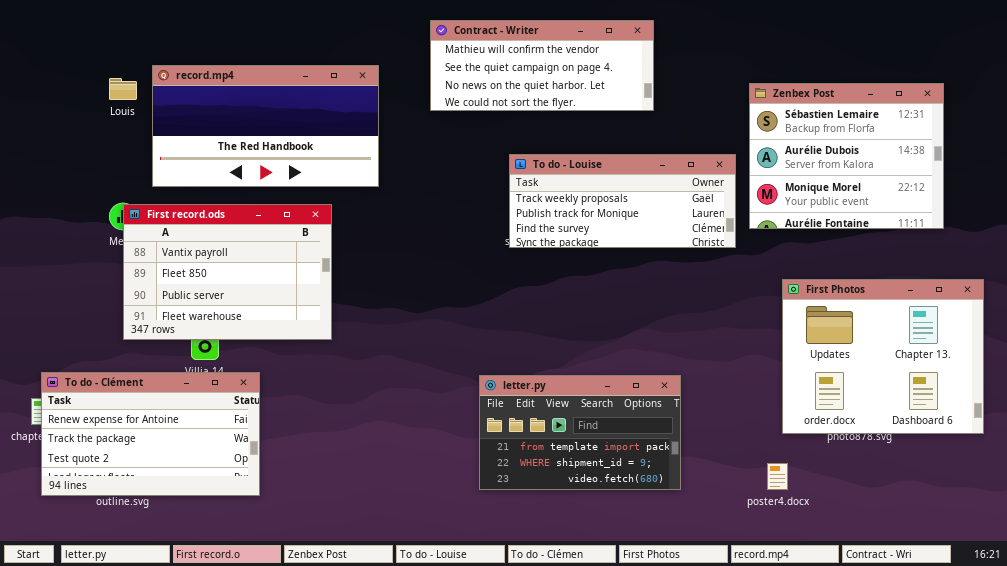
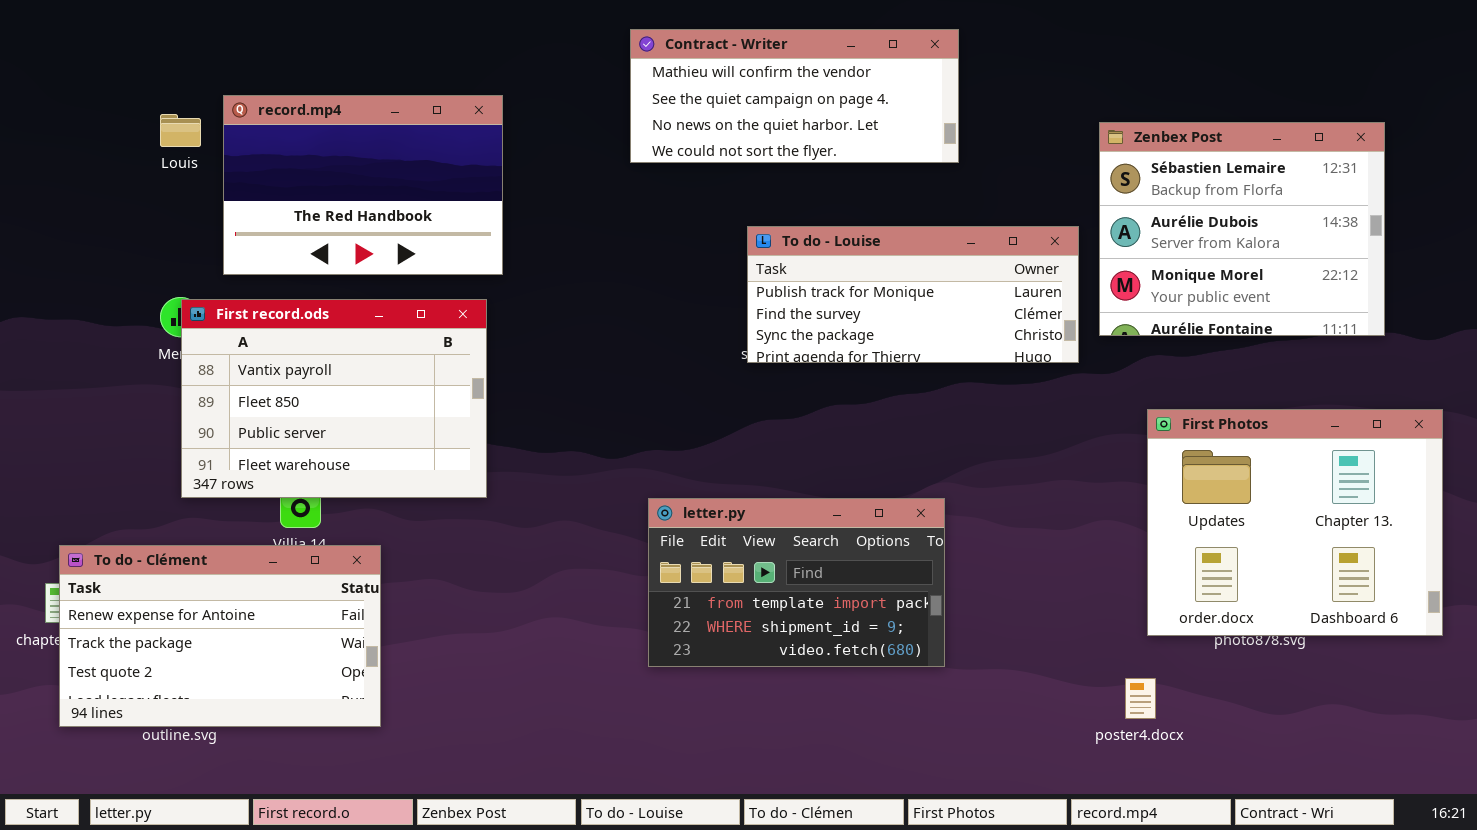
record.mp4: [152,65,379,187] -> [223,95,503,275], resized
To do - Louise: [509,154,736,248] -> [747,226,1079,363], scrolled down 1 row
letter.py: [479,375,681,490] -> [648,498,945,667], moved

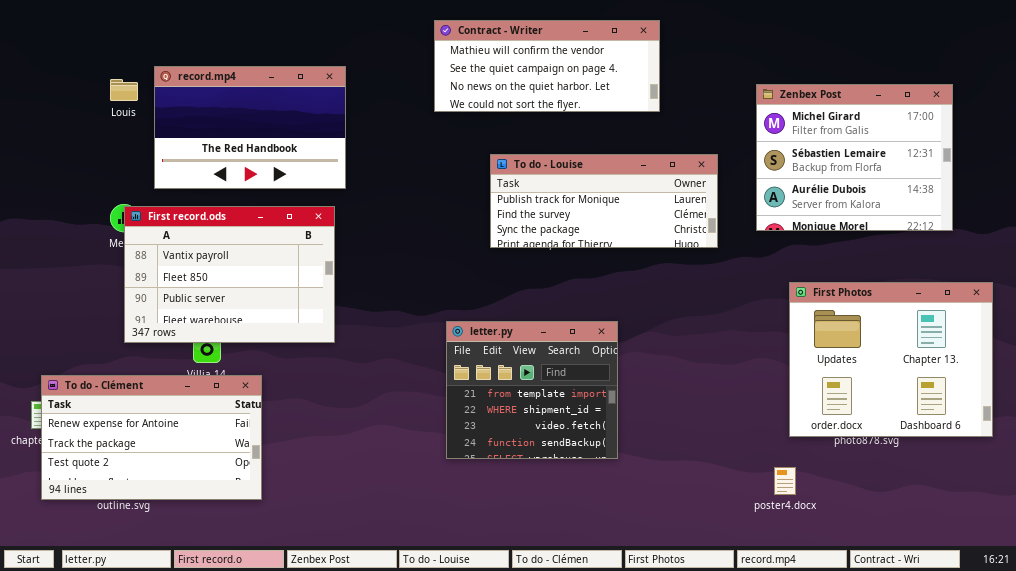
Zenbex Post: [1099,122,1385,336] -> [756,84,953,231], scrolled up 1 row
To do - Louise: [747,226,1079,363] -> [490,154,718,248], moved
letter.py: [648,498,945,667] -> [446,321,618,459], resized

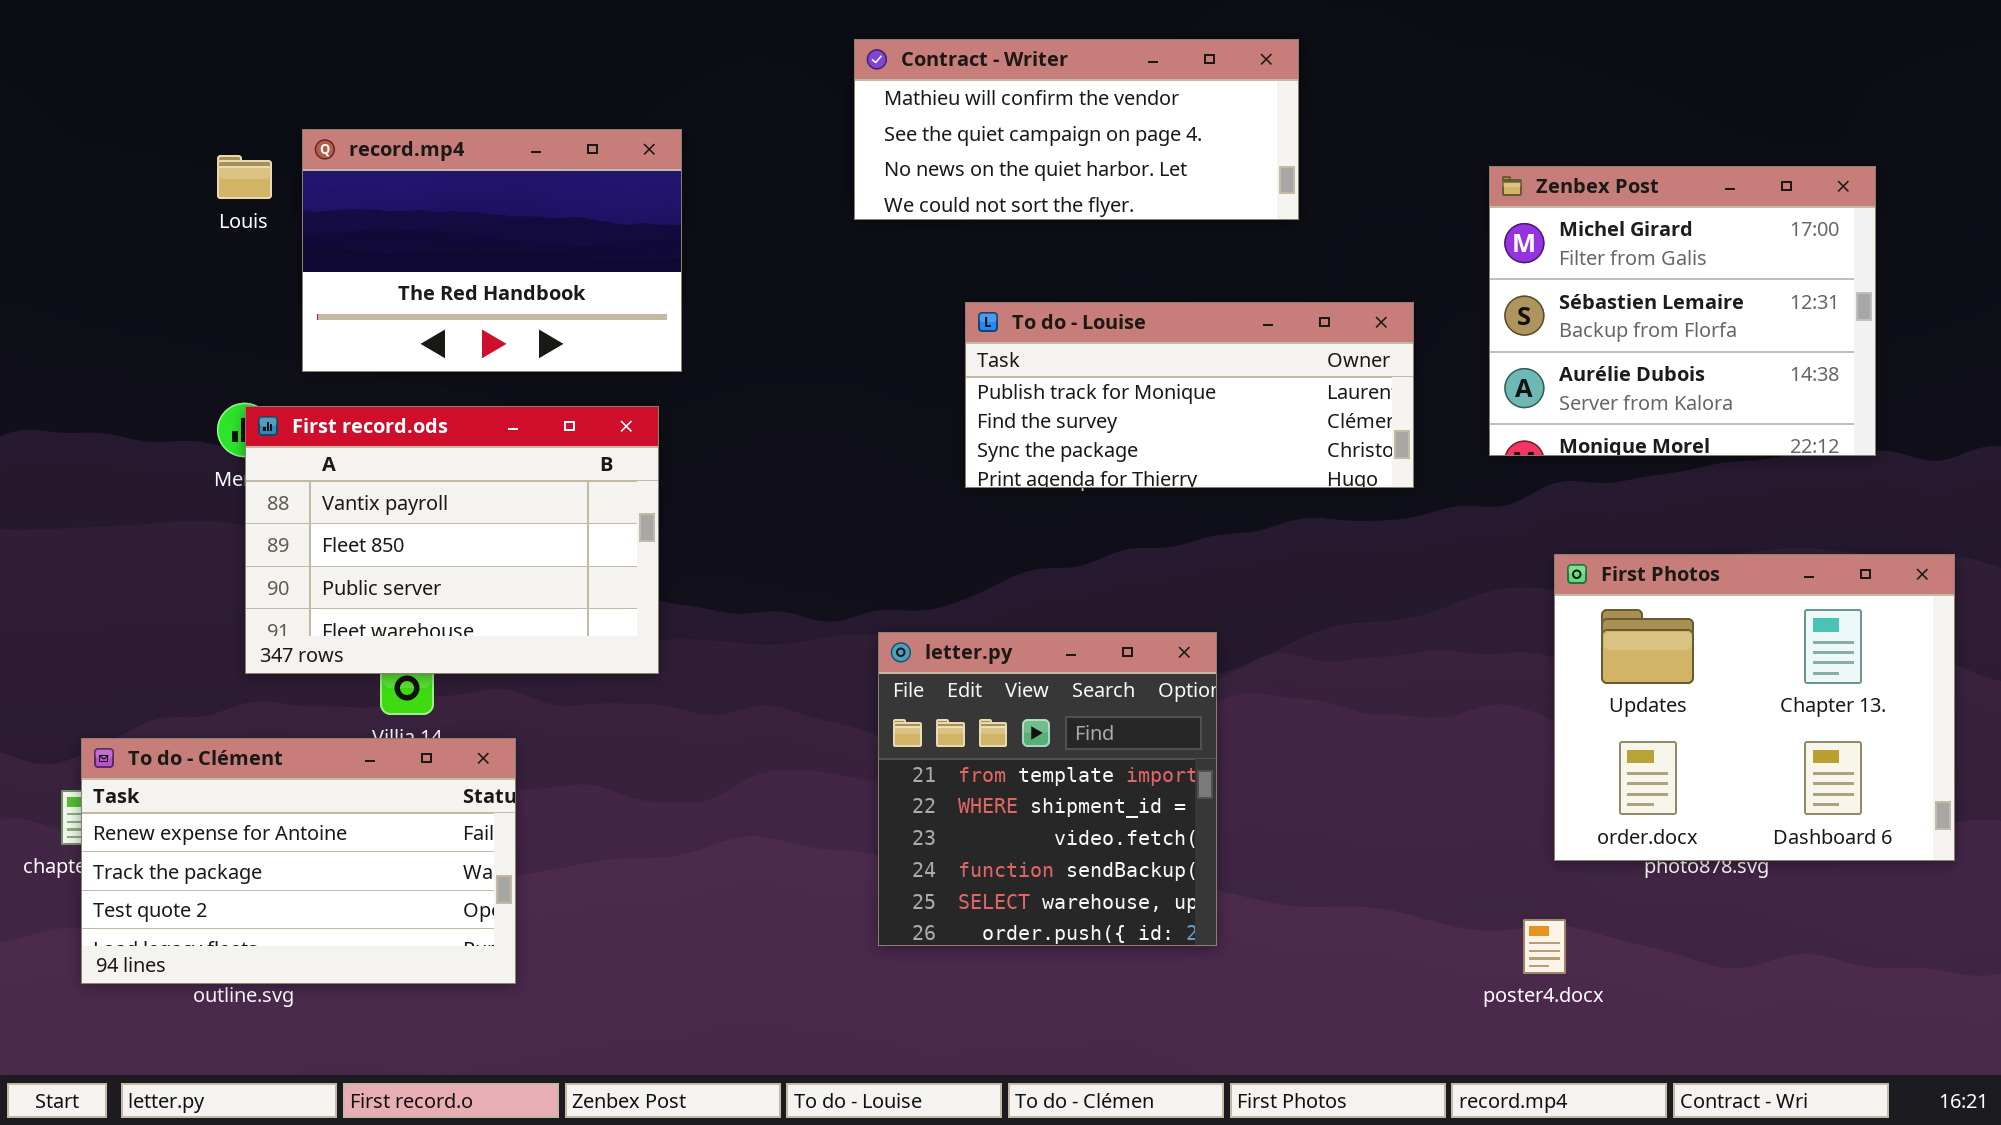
letter.py: [446,321,618,459] -> [878,632,1217,946], resized

